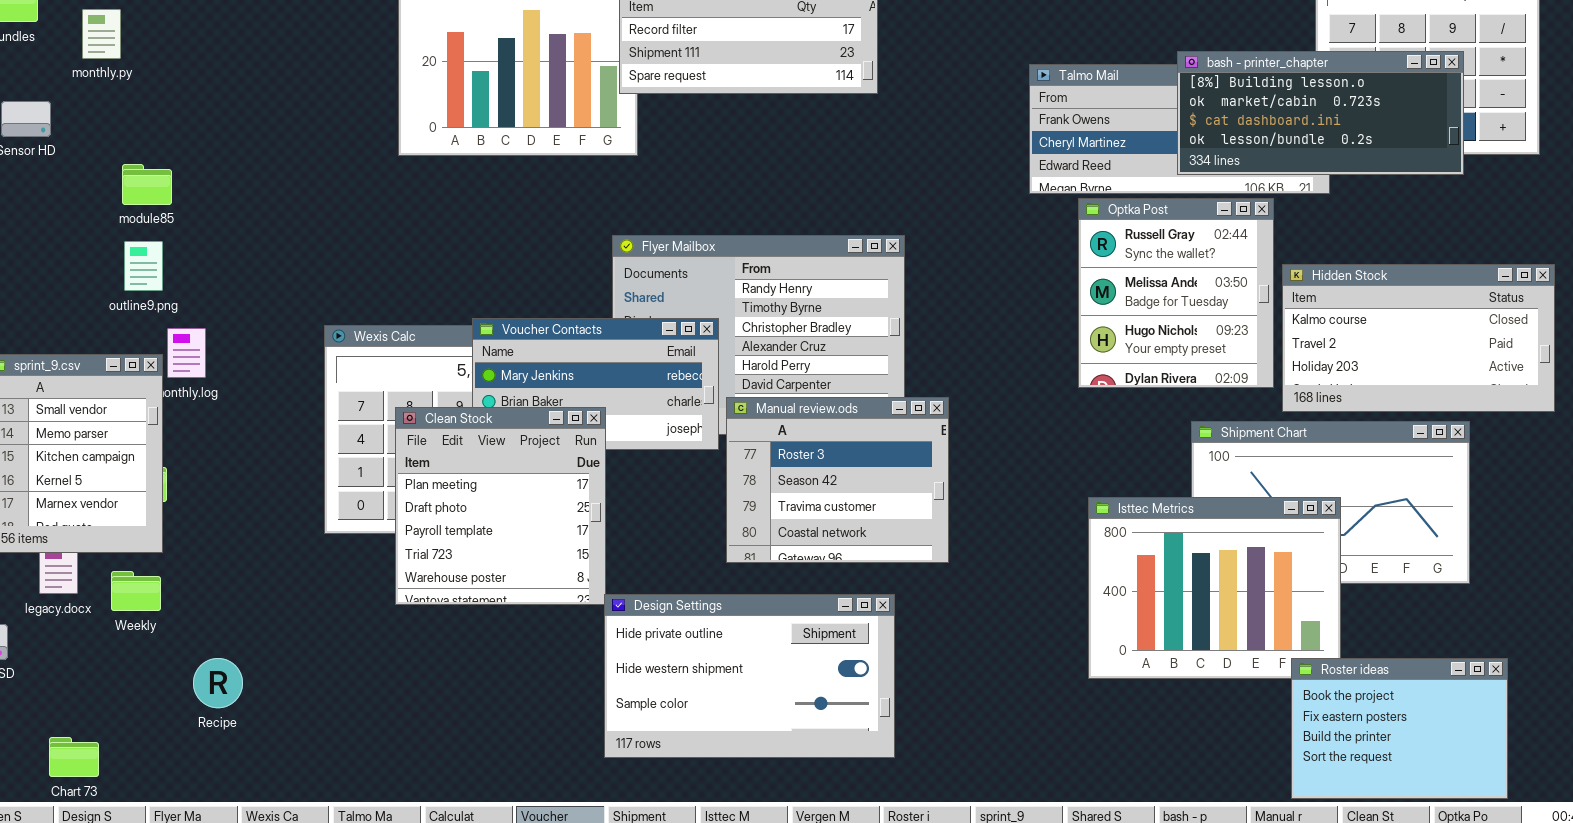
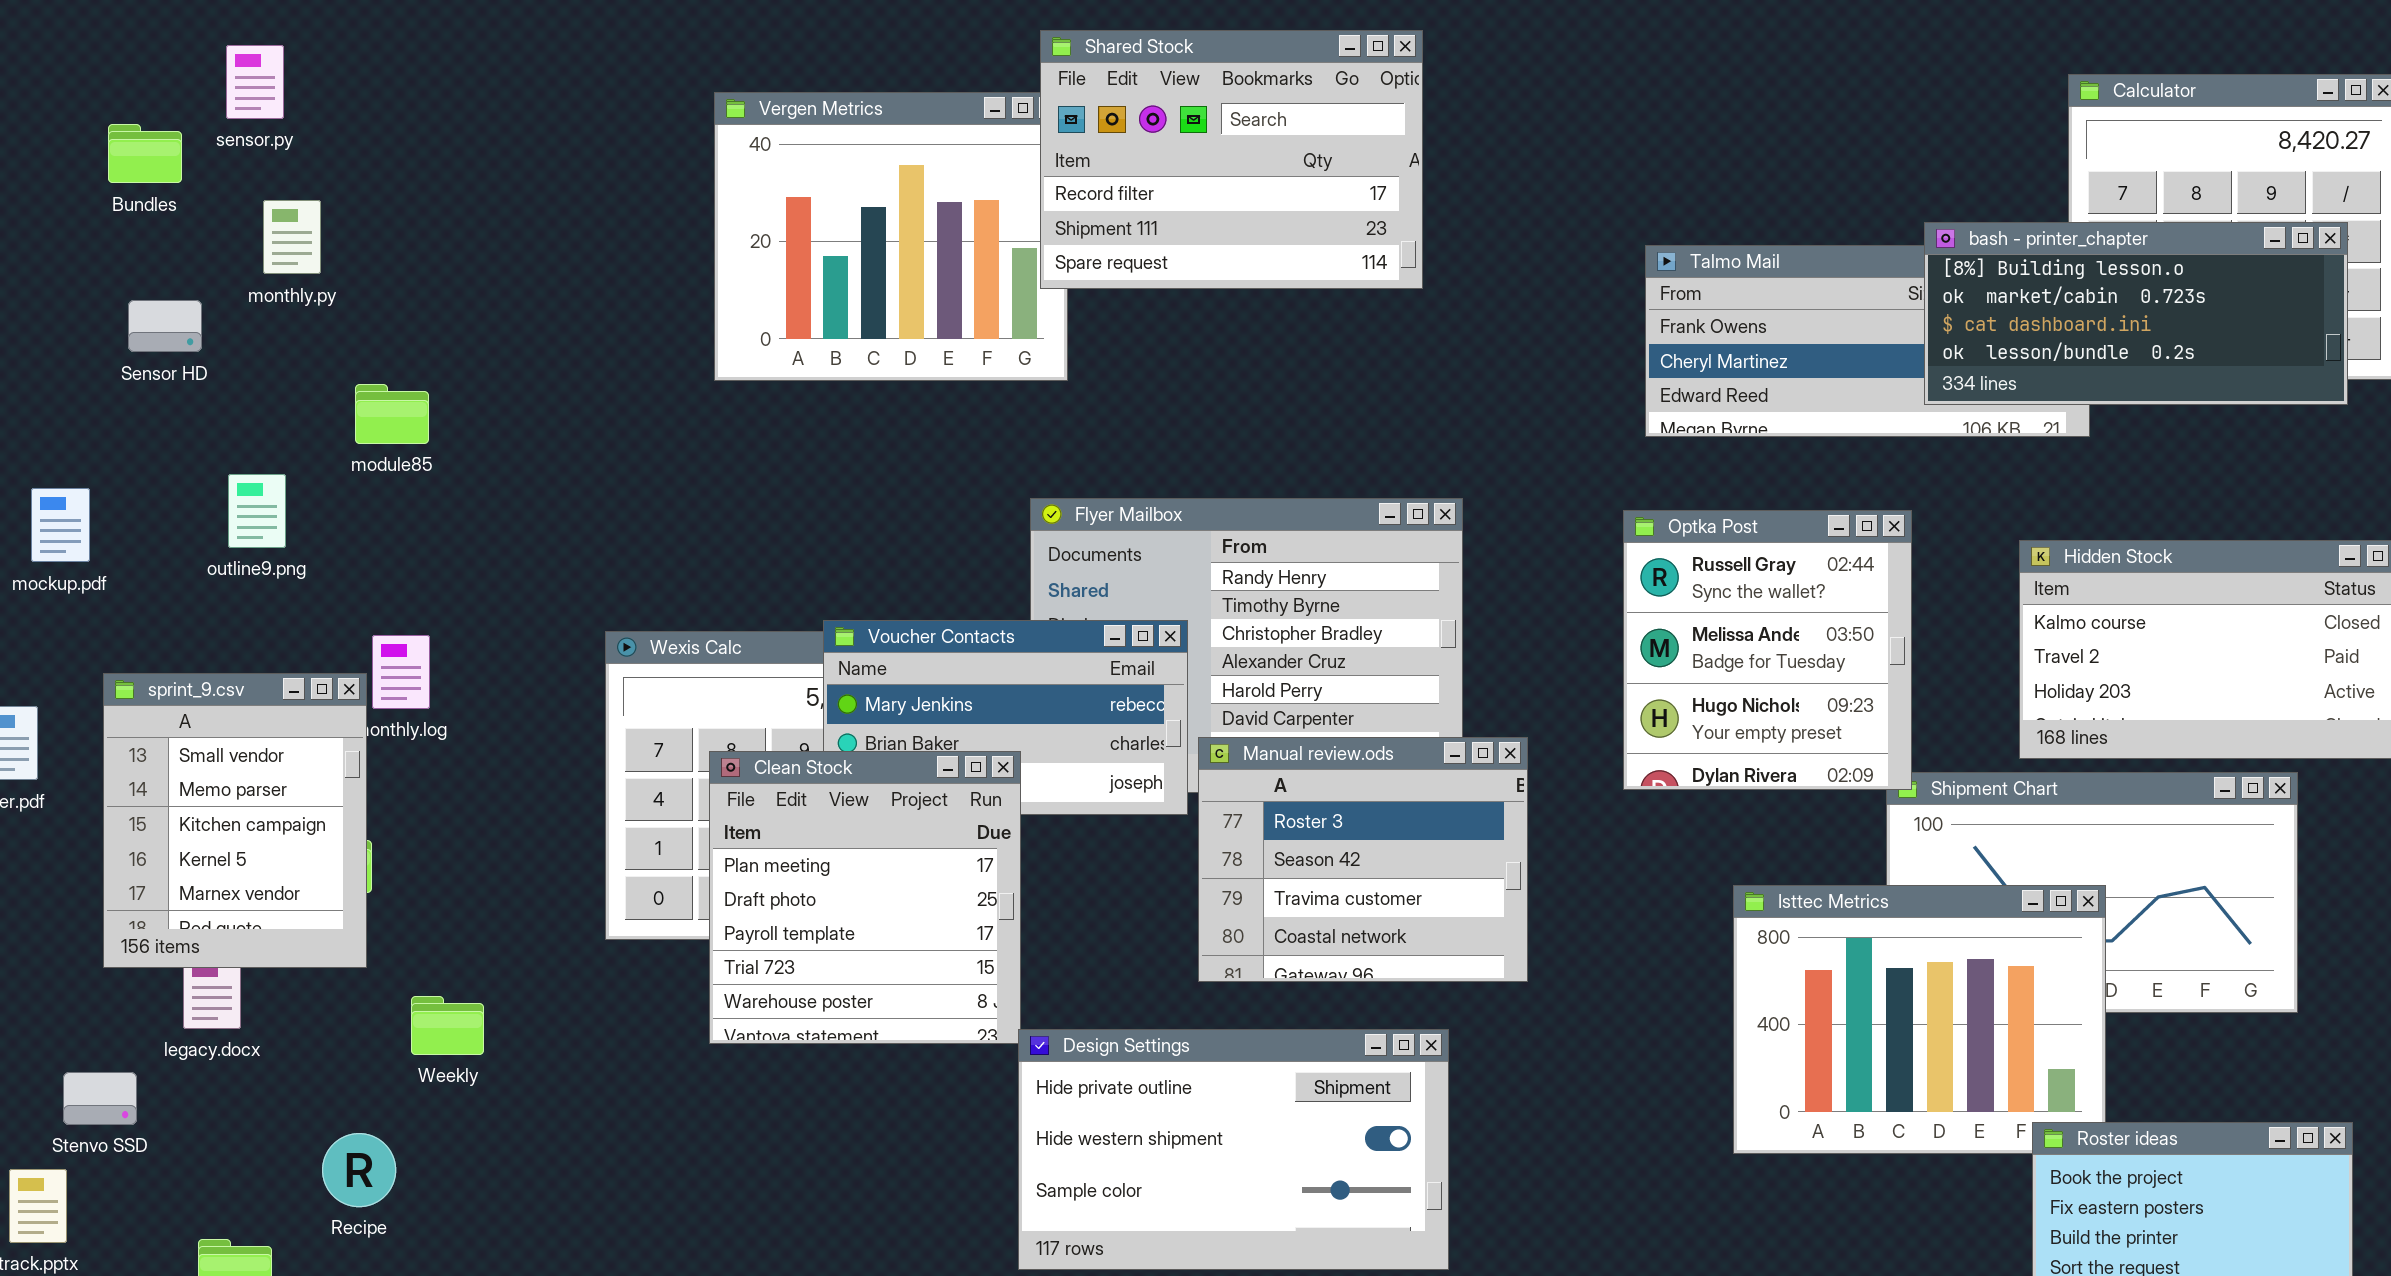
monthly.py: [82,9,121,59] -> [263,200,321,274], moved
bash - printer_chapter: [1177,51,1464,175] -> [1924,222,2348,405], moved
module85: [122,164,172,205] -> [355,384,429,444], moved
Optka Post: [1078,198,1274,388] -> [1623,510,1912,790], moved
outline9.png: [124,241,163,291] -> [228,474,286,548], moved
Weekly: [111,571,161,611] -> [411,996,484,1055], moved
Recipe: [193,658,243,708] -> [322,1133,396,1207], moved

